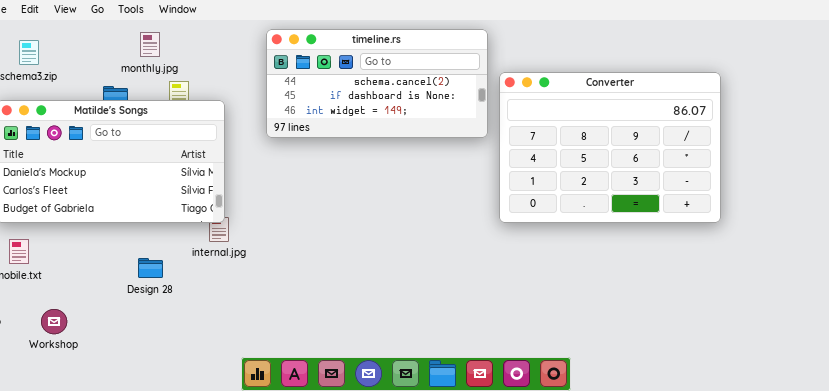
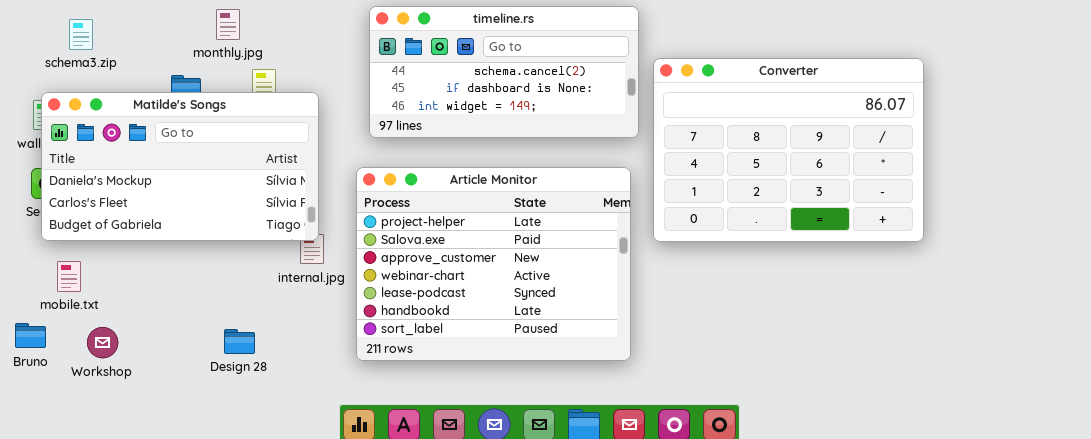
Article Monitor: none -> [356,167,631,361], opened
Design 28: [138,258,163,278] -> [224,329,255,354], moved
Workshop: [41,309,67,334] -> [87,327,118,358], moved

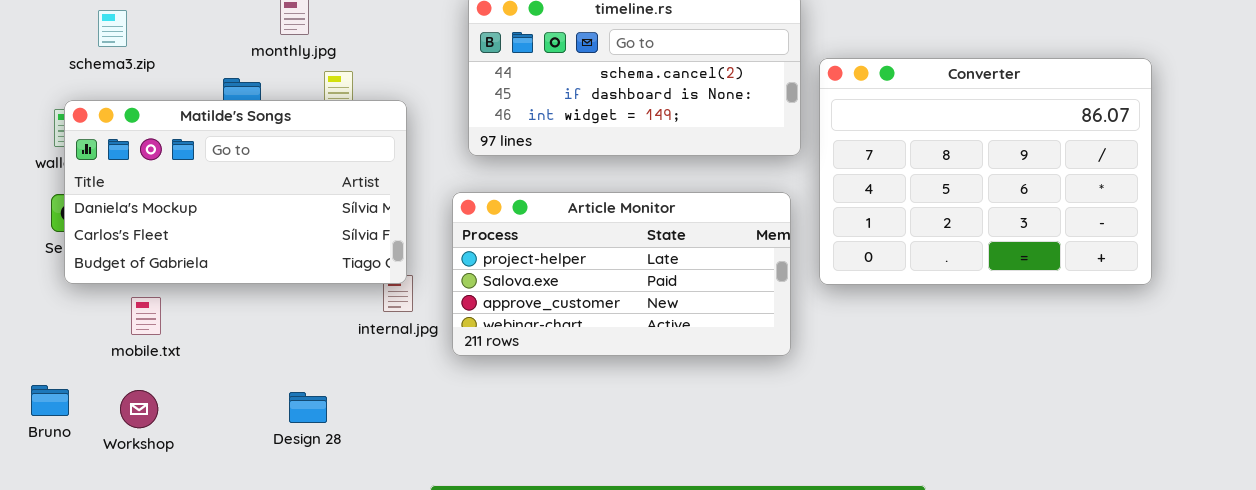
Article Monitor: [356,167,631,361] -> [452,192,791,356], resized
mobile.txt: [57,261,81,292] -> [131,297,161,335], moved

